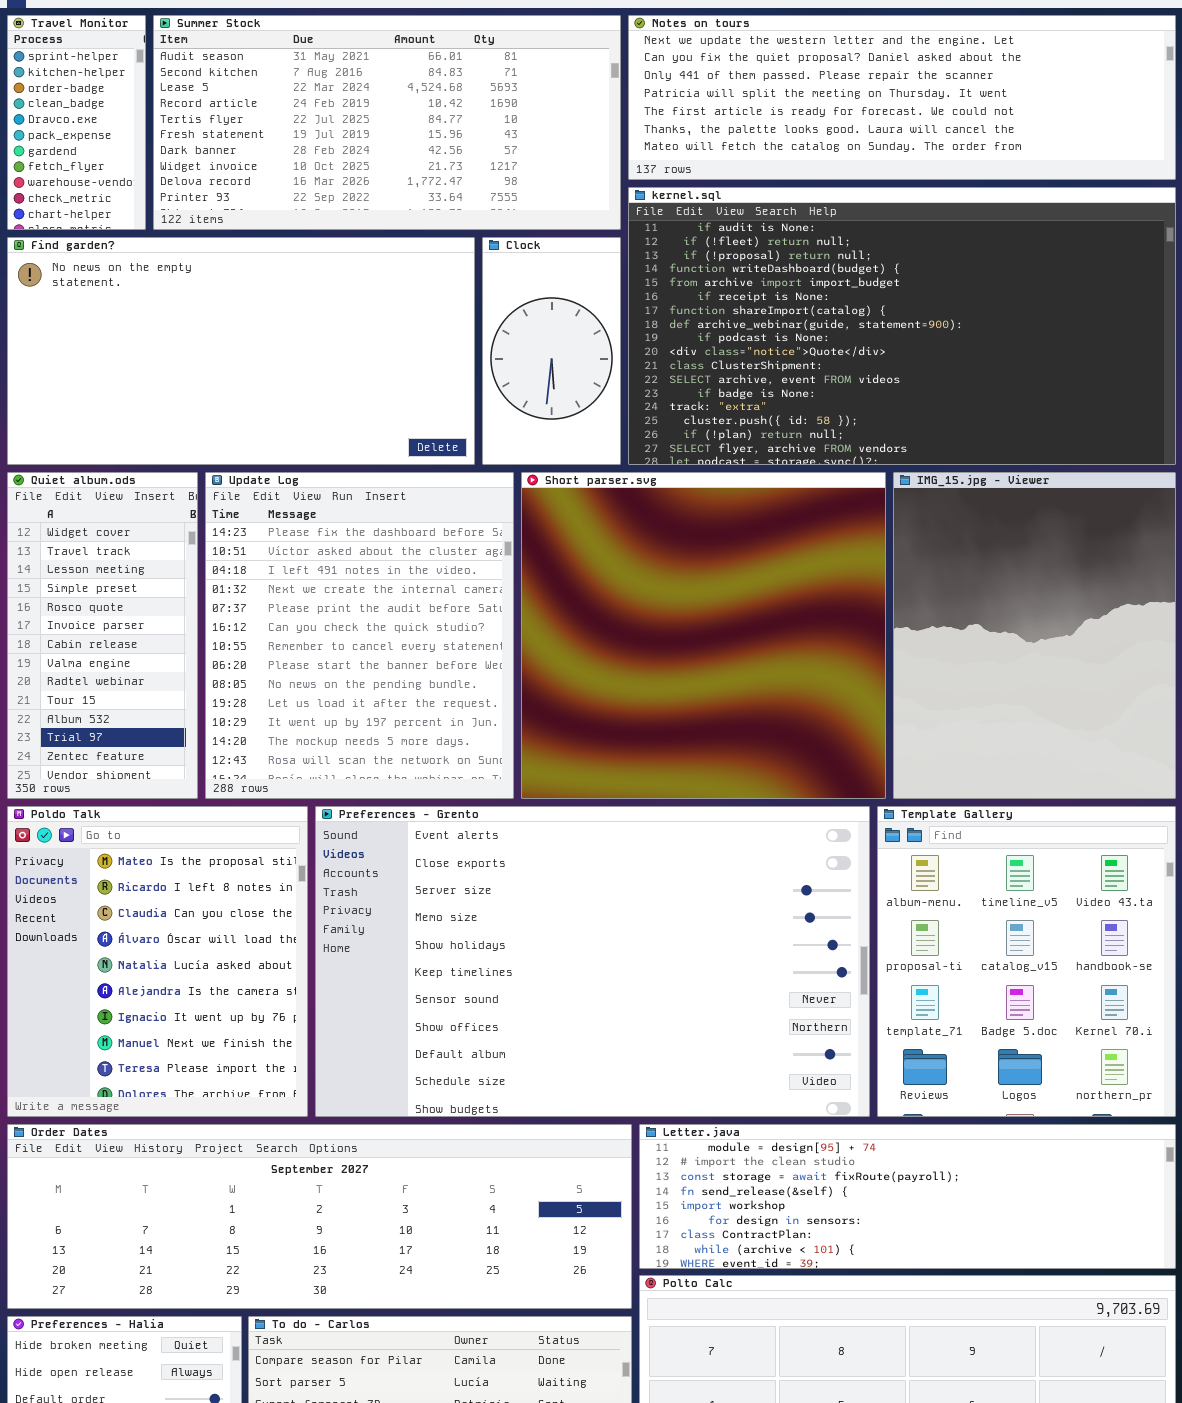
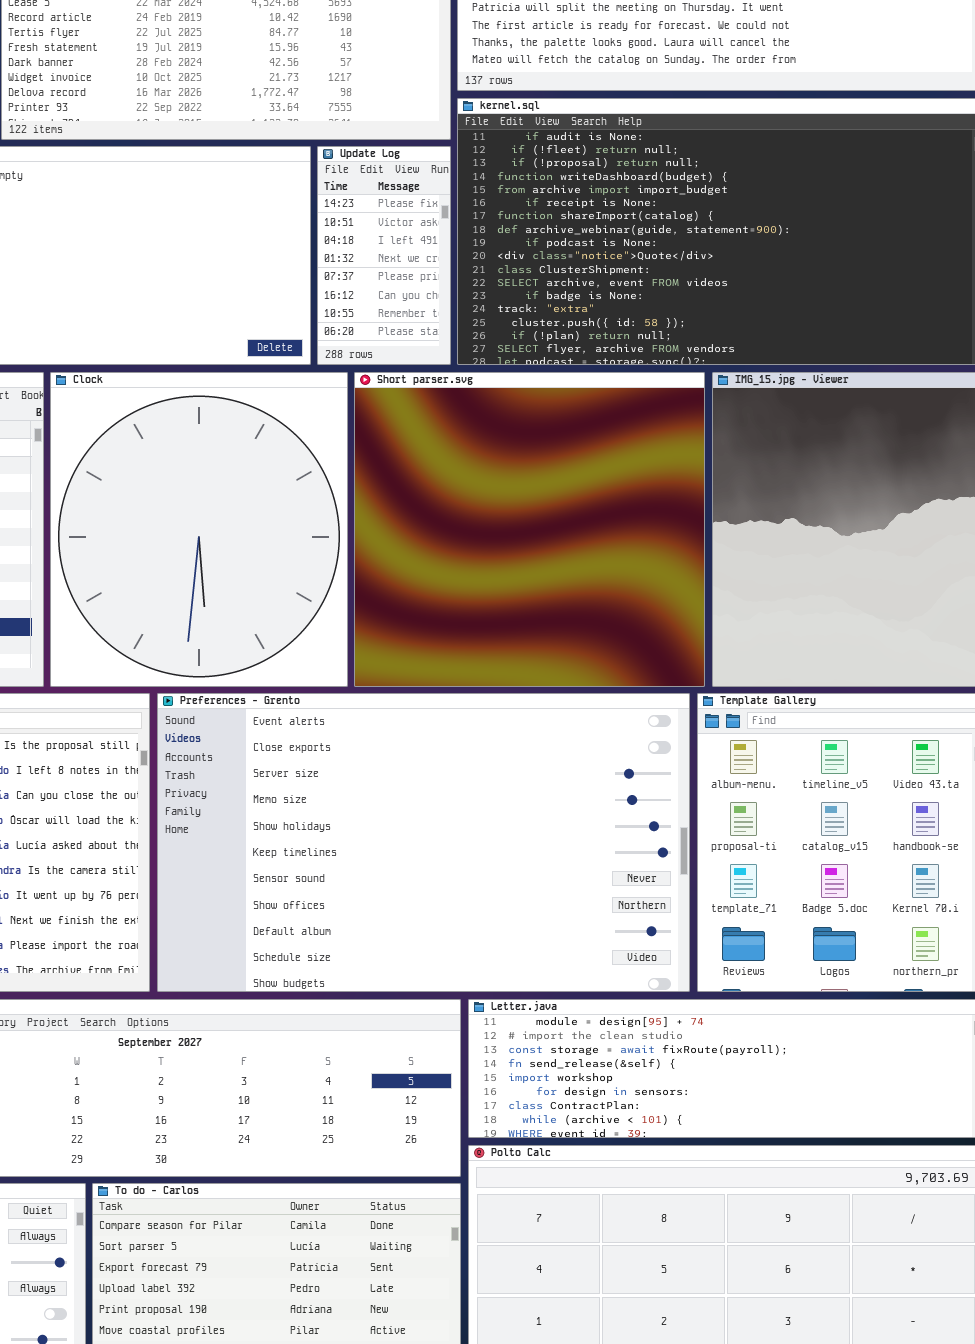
Clock: [482,237,621,465] -> [50,372,348,687], moved, resized
Update Log: [205,472,514,799] -> [317,146,451,365], moved, resized

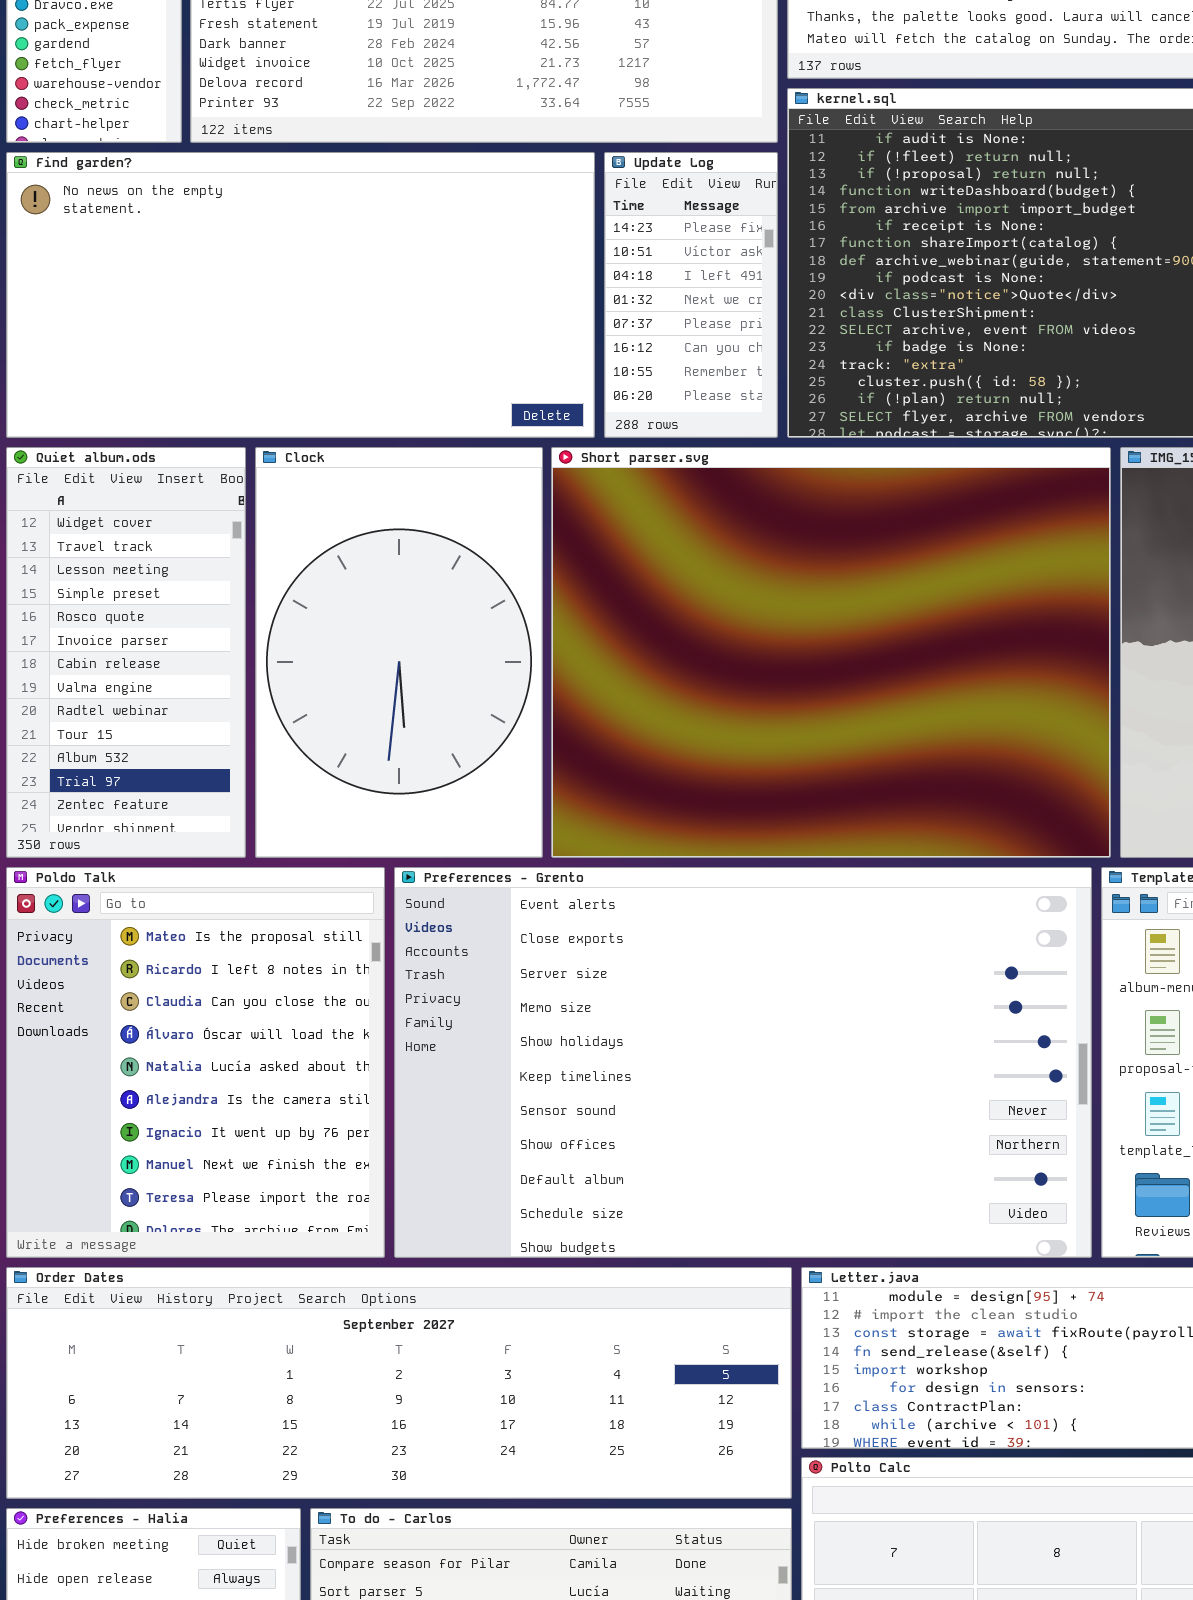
Clock: [50,372,348,687] -> [255,447,543,858], resized
Short parser.svg: [354,372,705,687] -> [551,447,1111,858], resized

